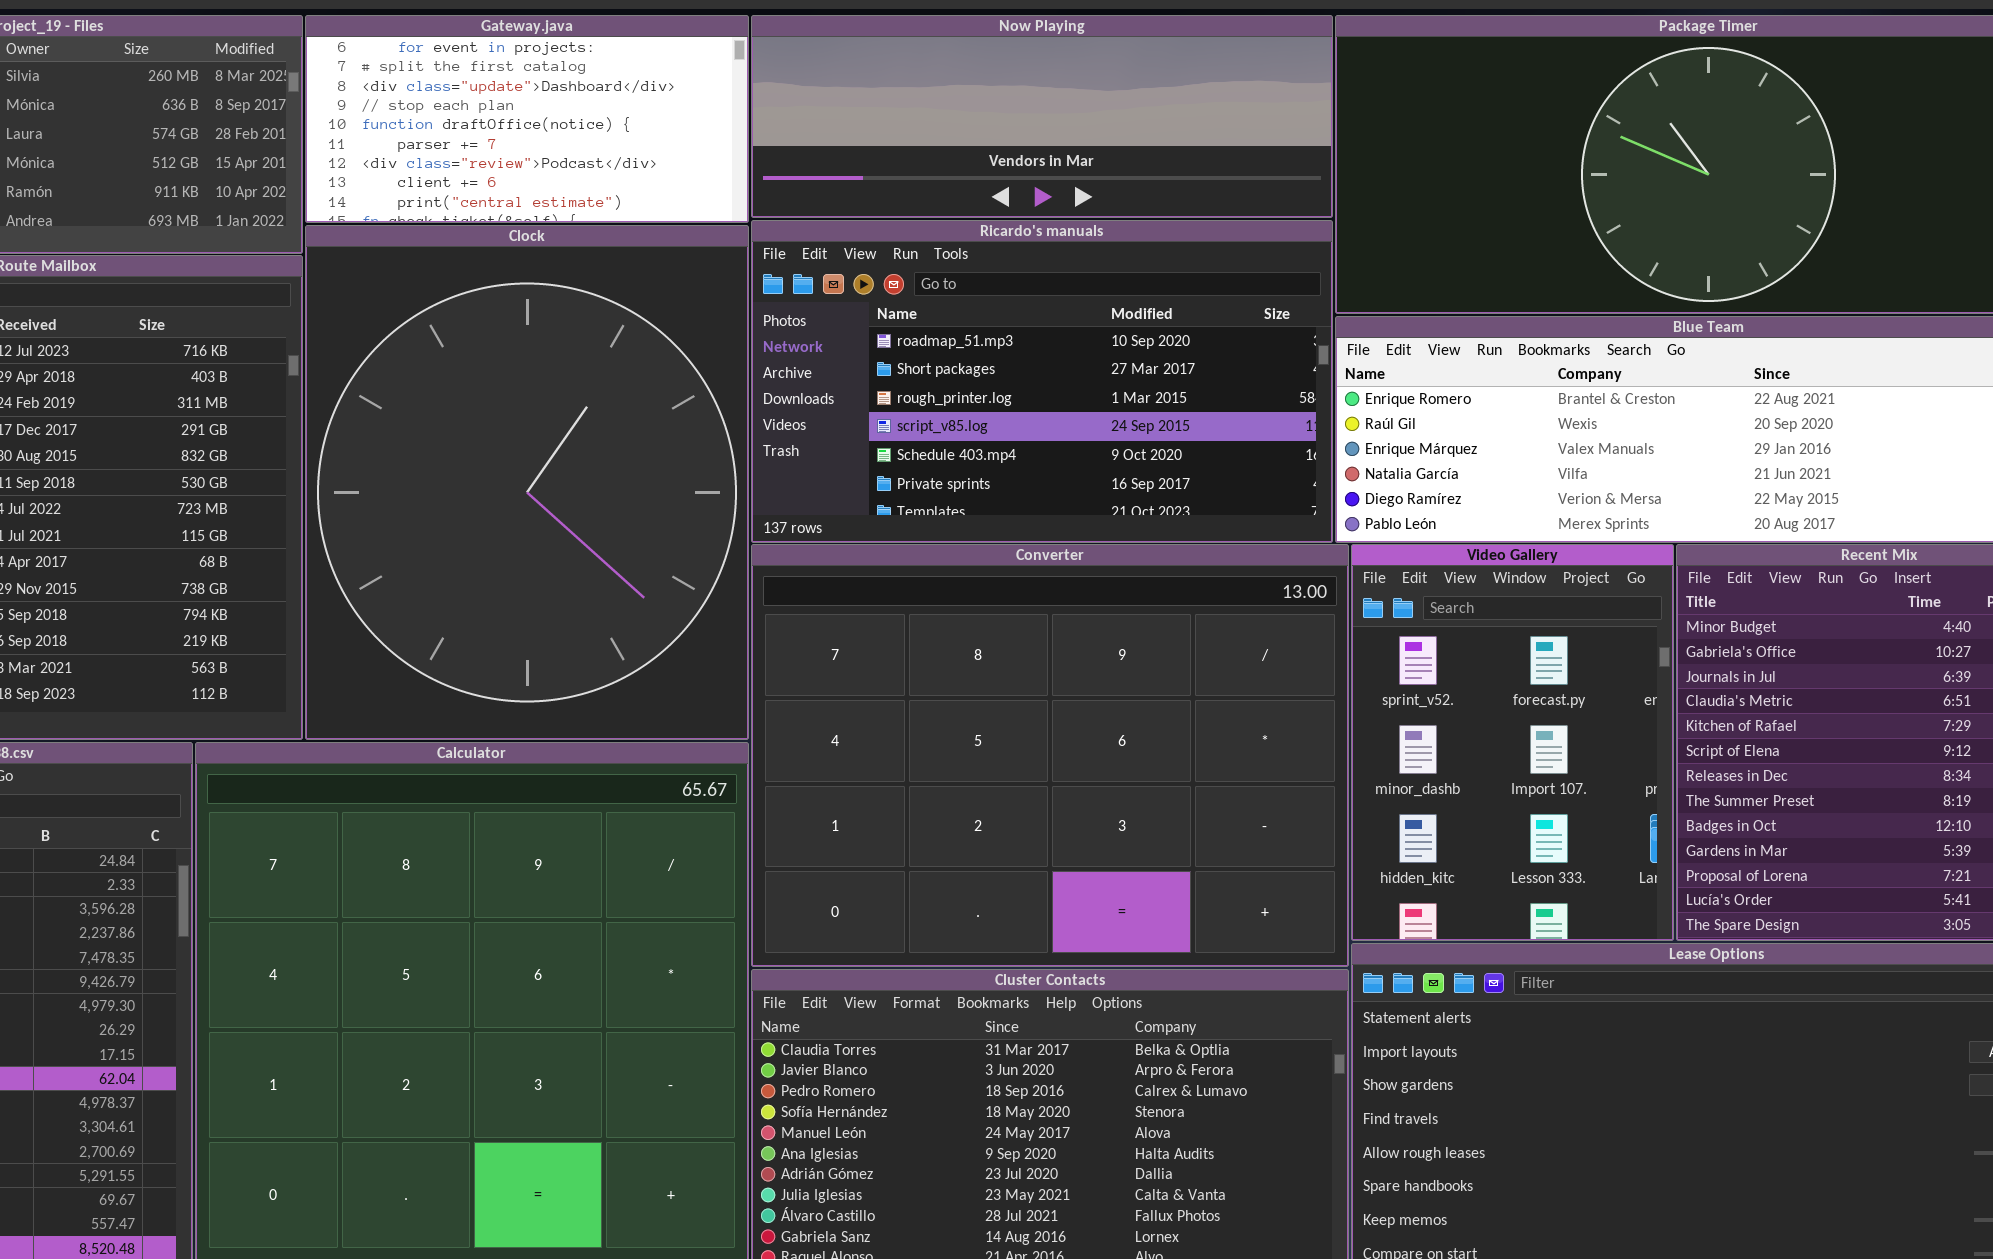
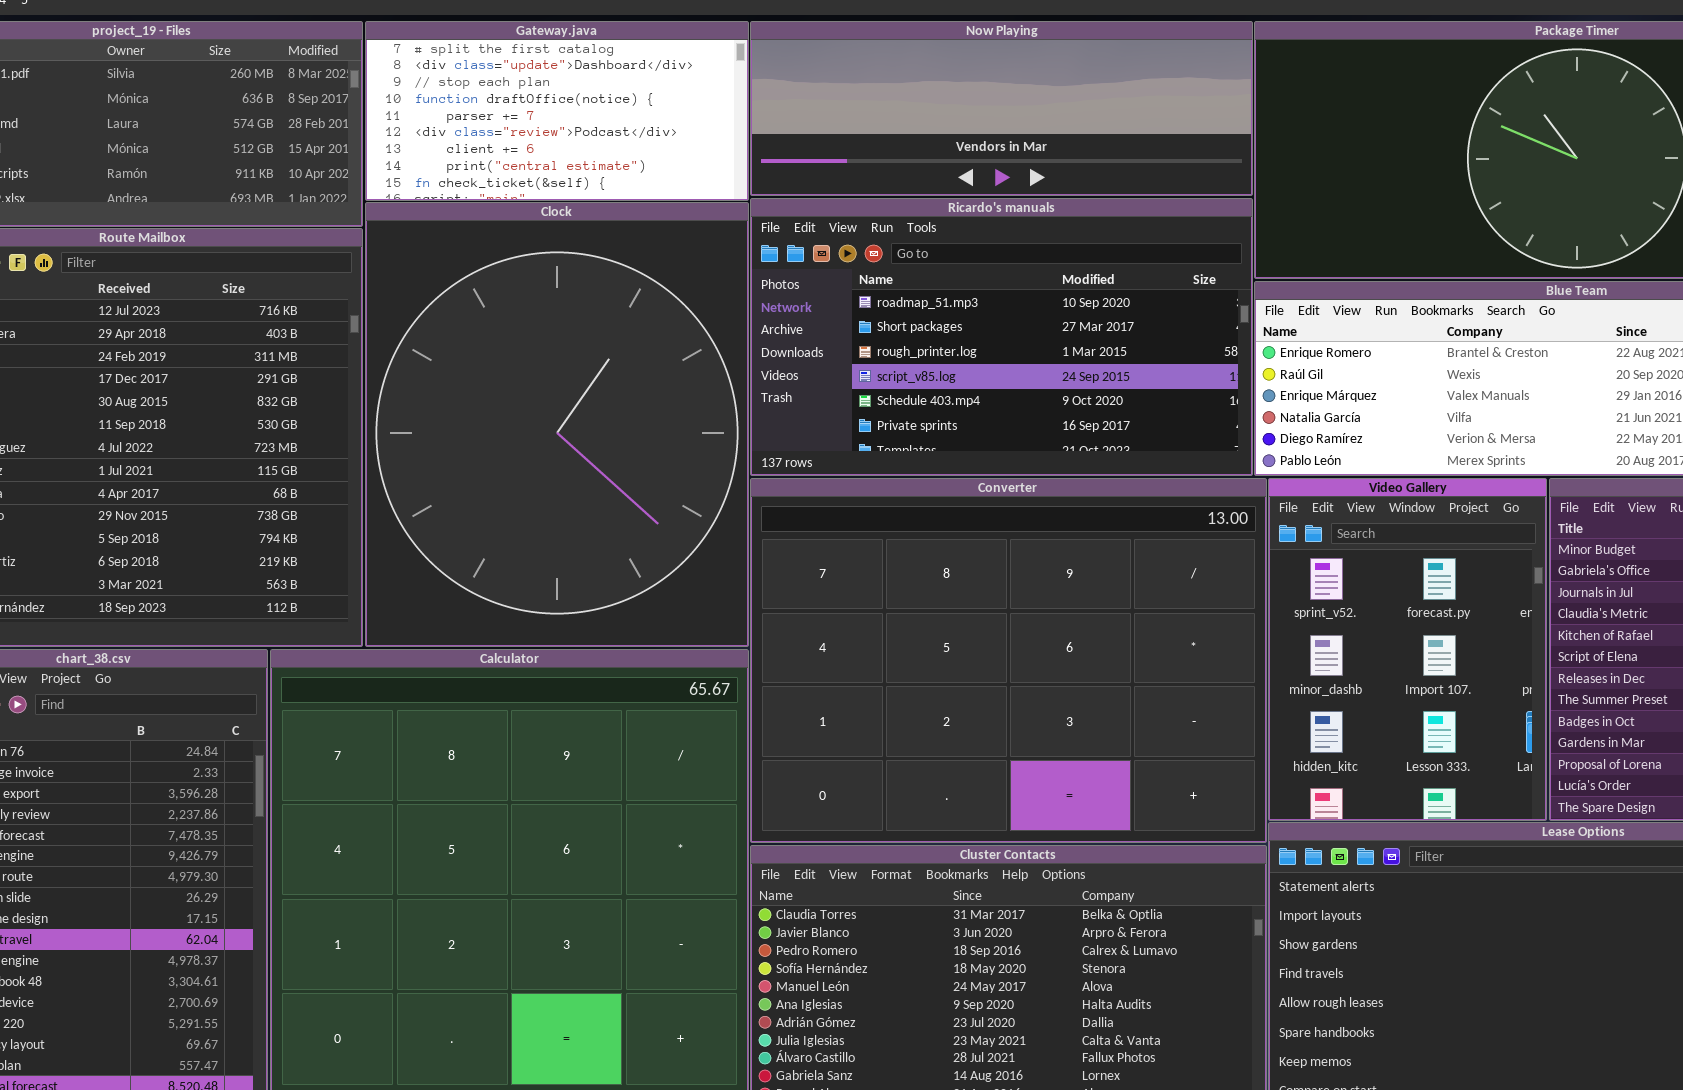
Gateway.java: [305,15,749,223] -> [365,21,749,201], scrolled down 1 row

